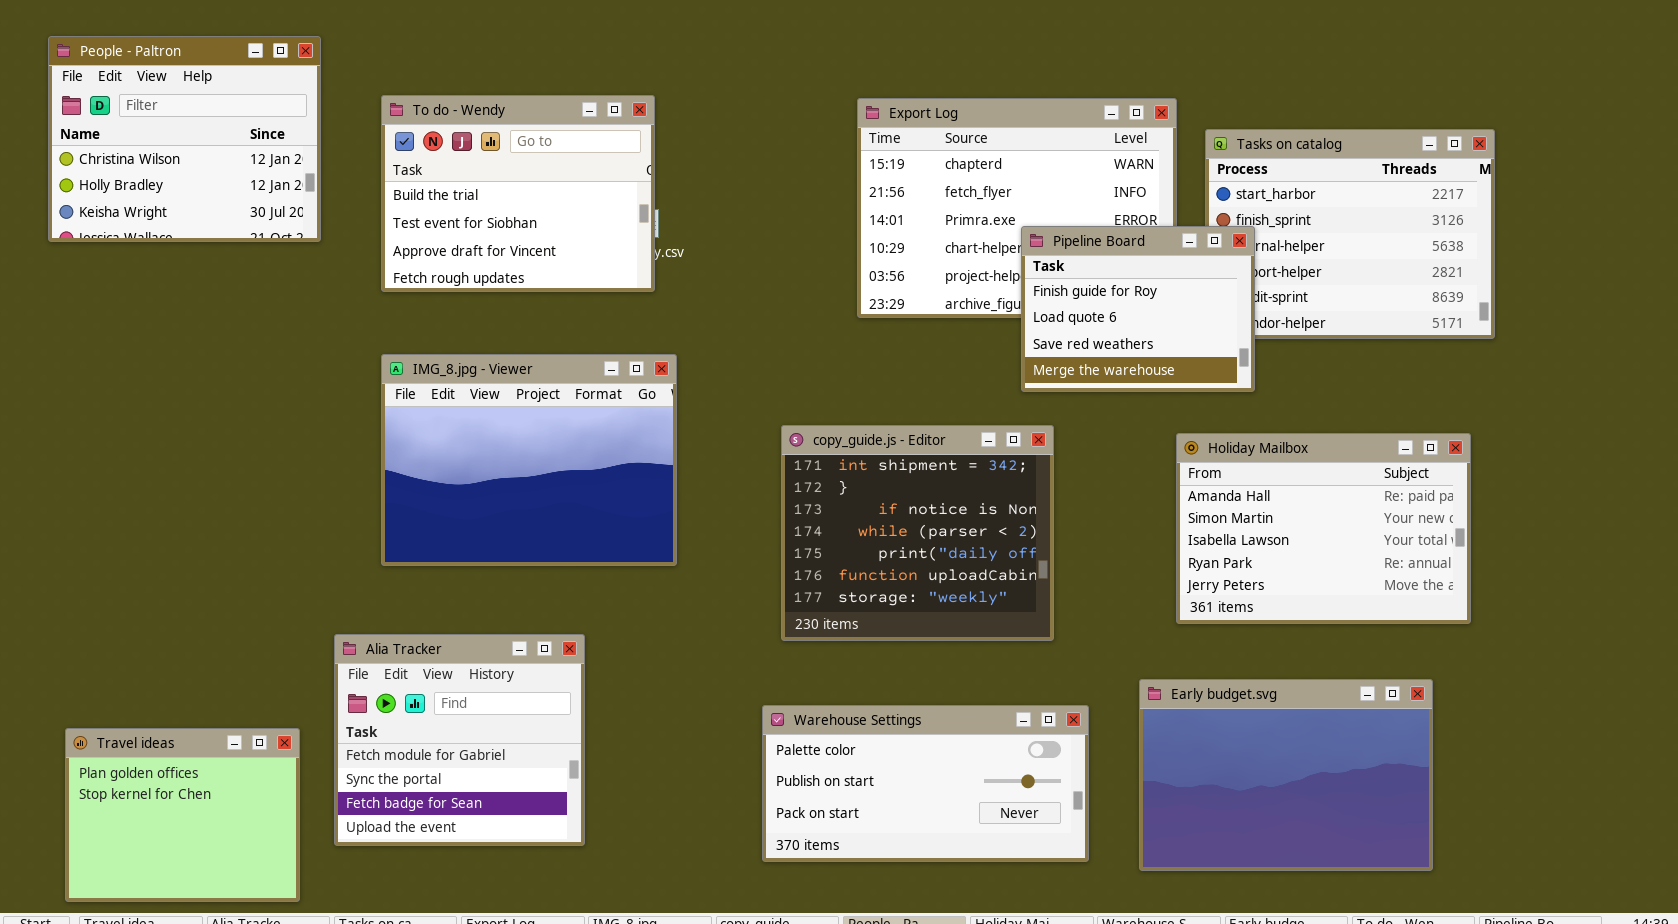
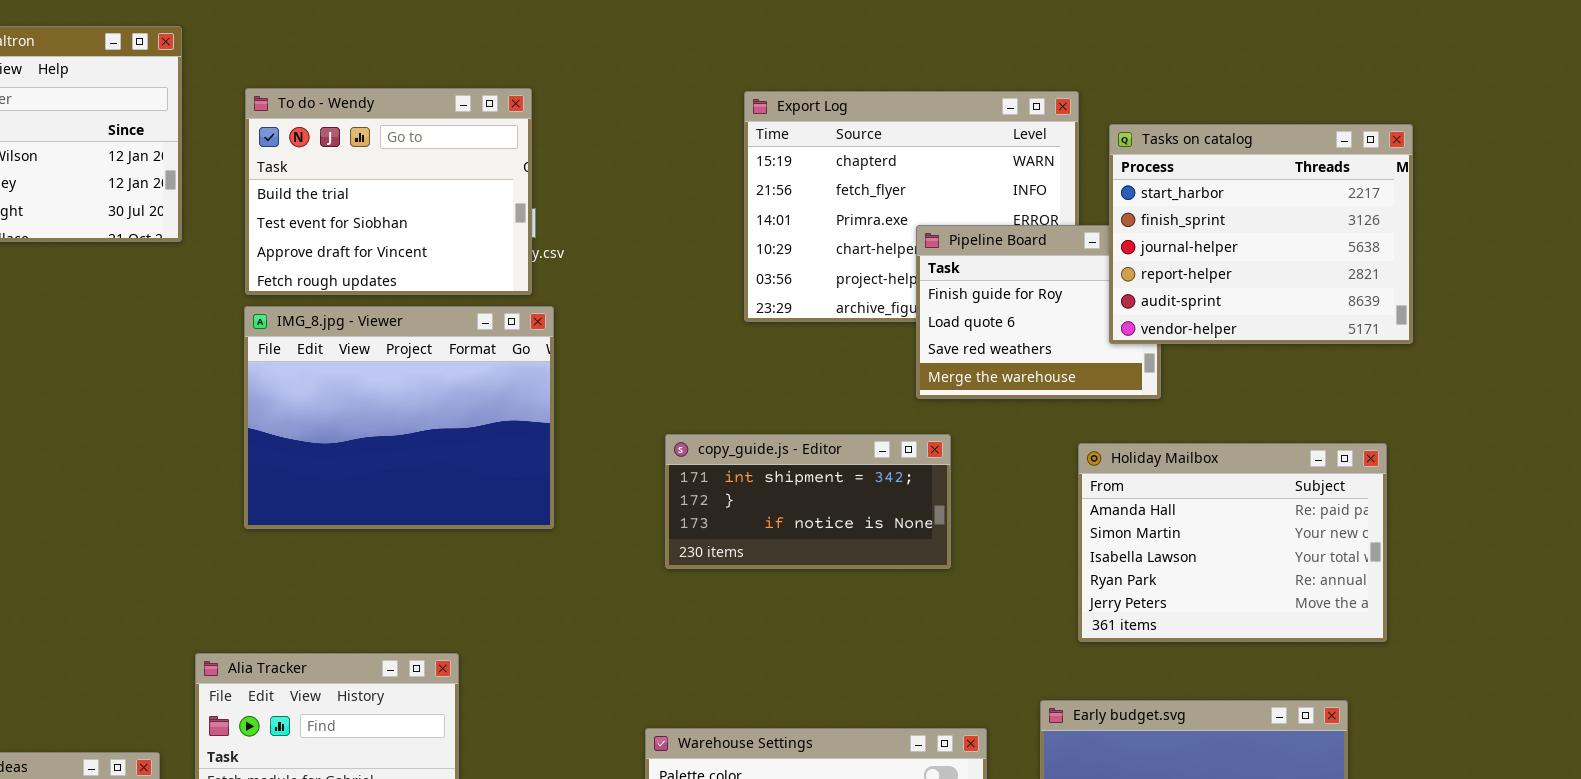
Tasks on catalog: [1205,129,1495,339] -> [1109,124,1413,344], raised
IMG_8.jpg - Viewer: [381,354,677,566] -> [244,306,554,529], moved
copy_guide.js - Editor: [781,425,1054,641] -> [665,434,951,569], resized

